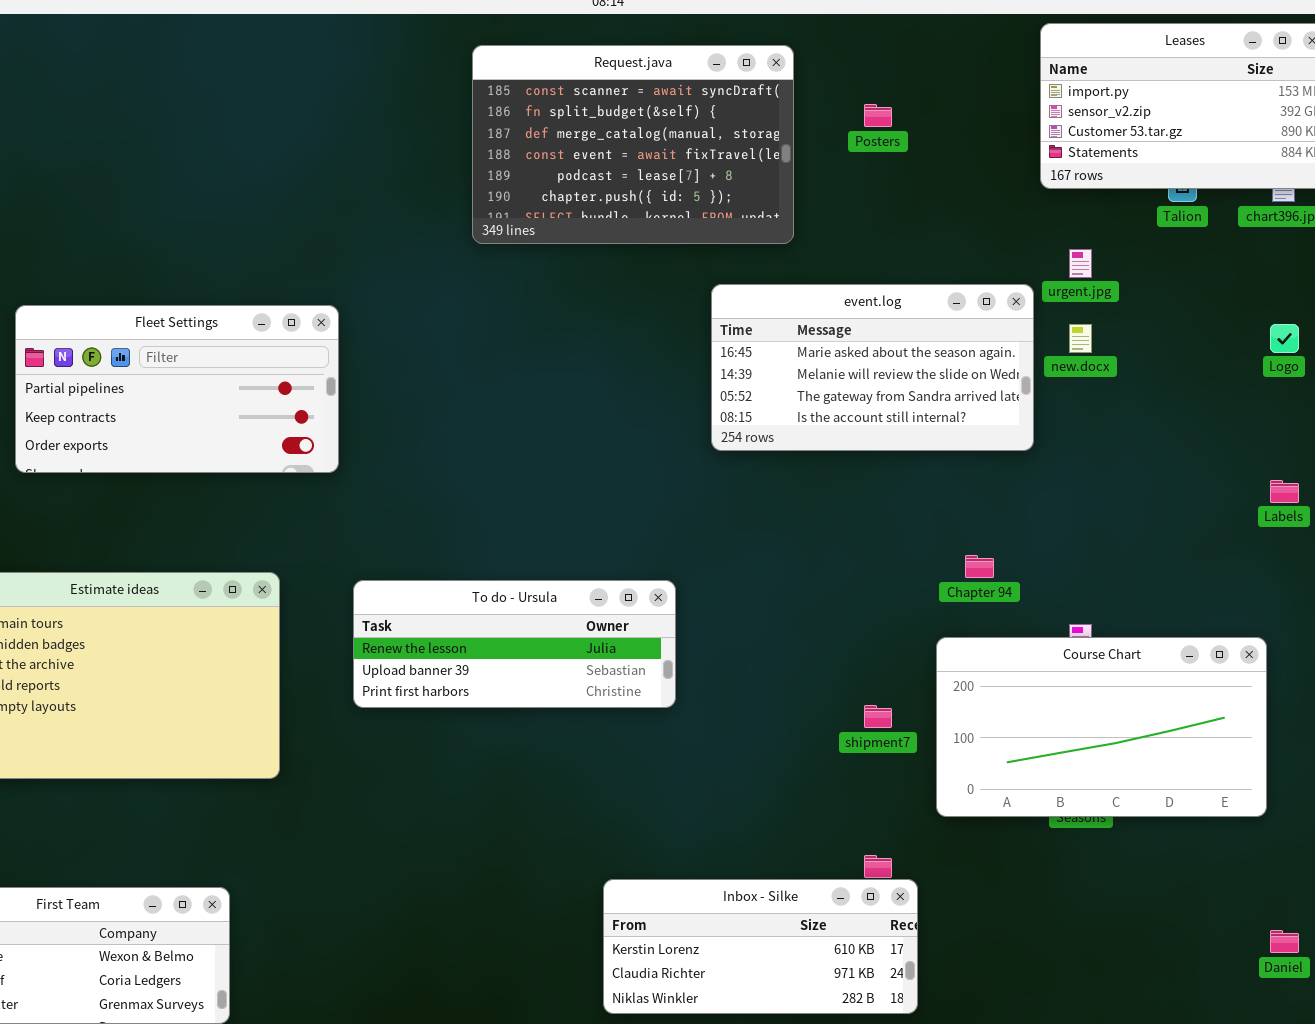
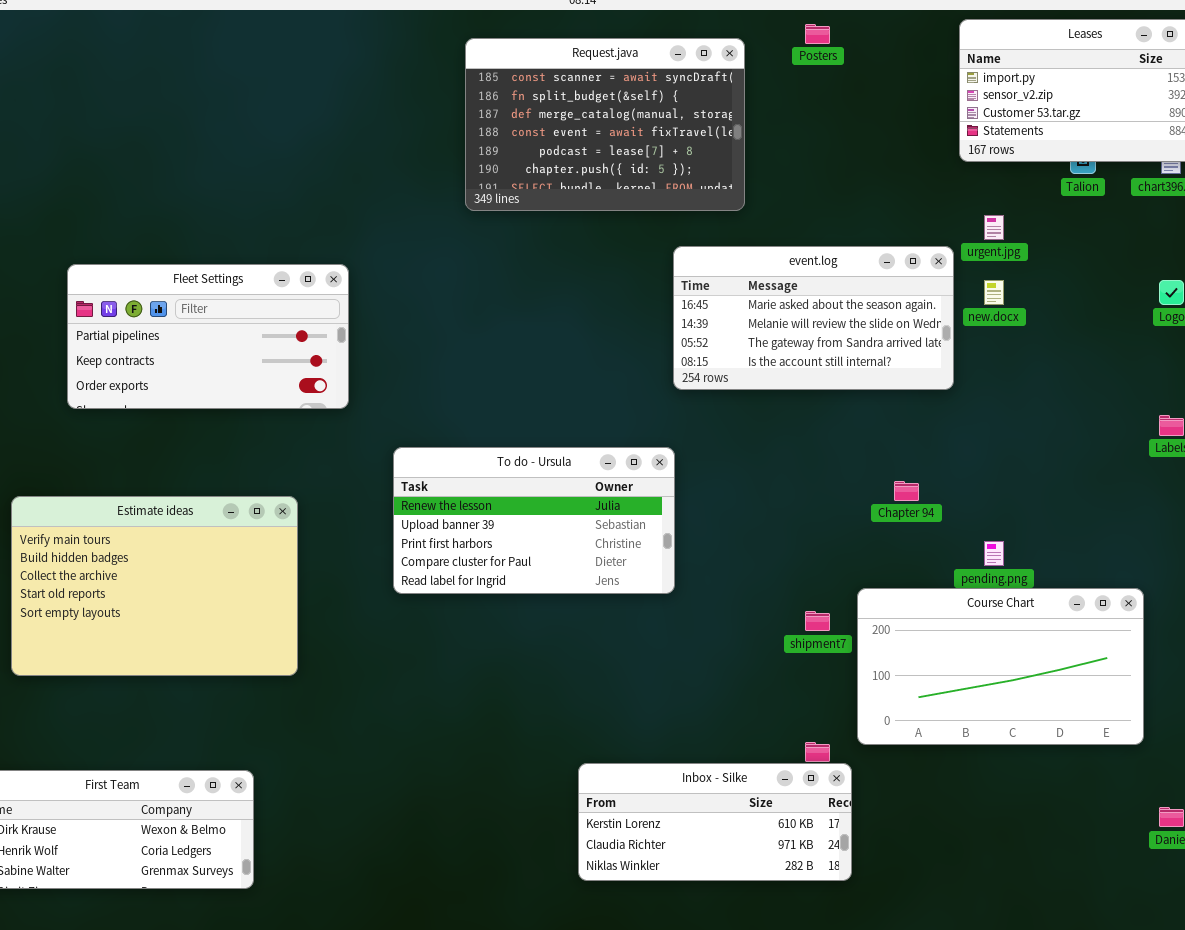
Posters: [864,104,892,127] -> [805,24,830,44], moved
To do - Ursula: [353,580,676,708] -> [393,447,675,594], moved, resized
Course Chart: [936,637,1267,817] -> [857,588,1144,745], moved

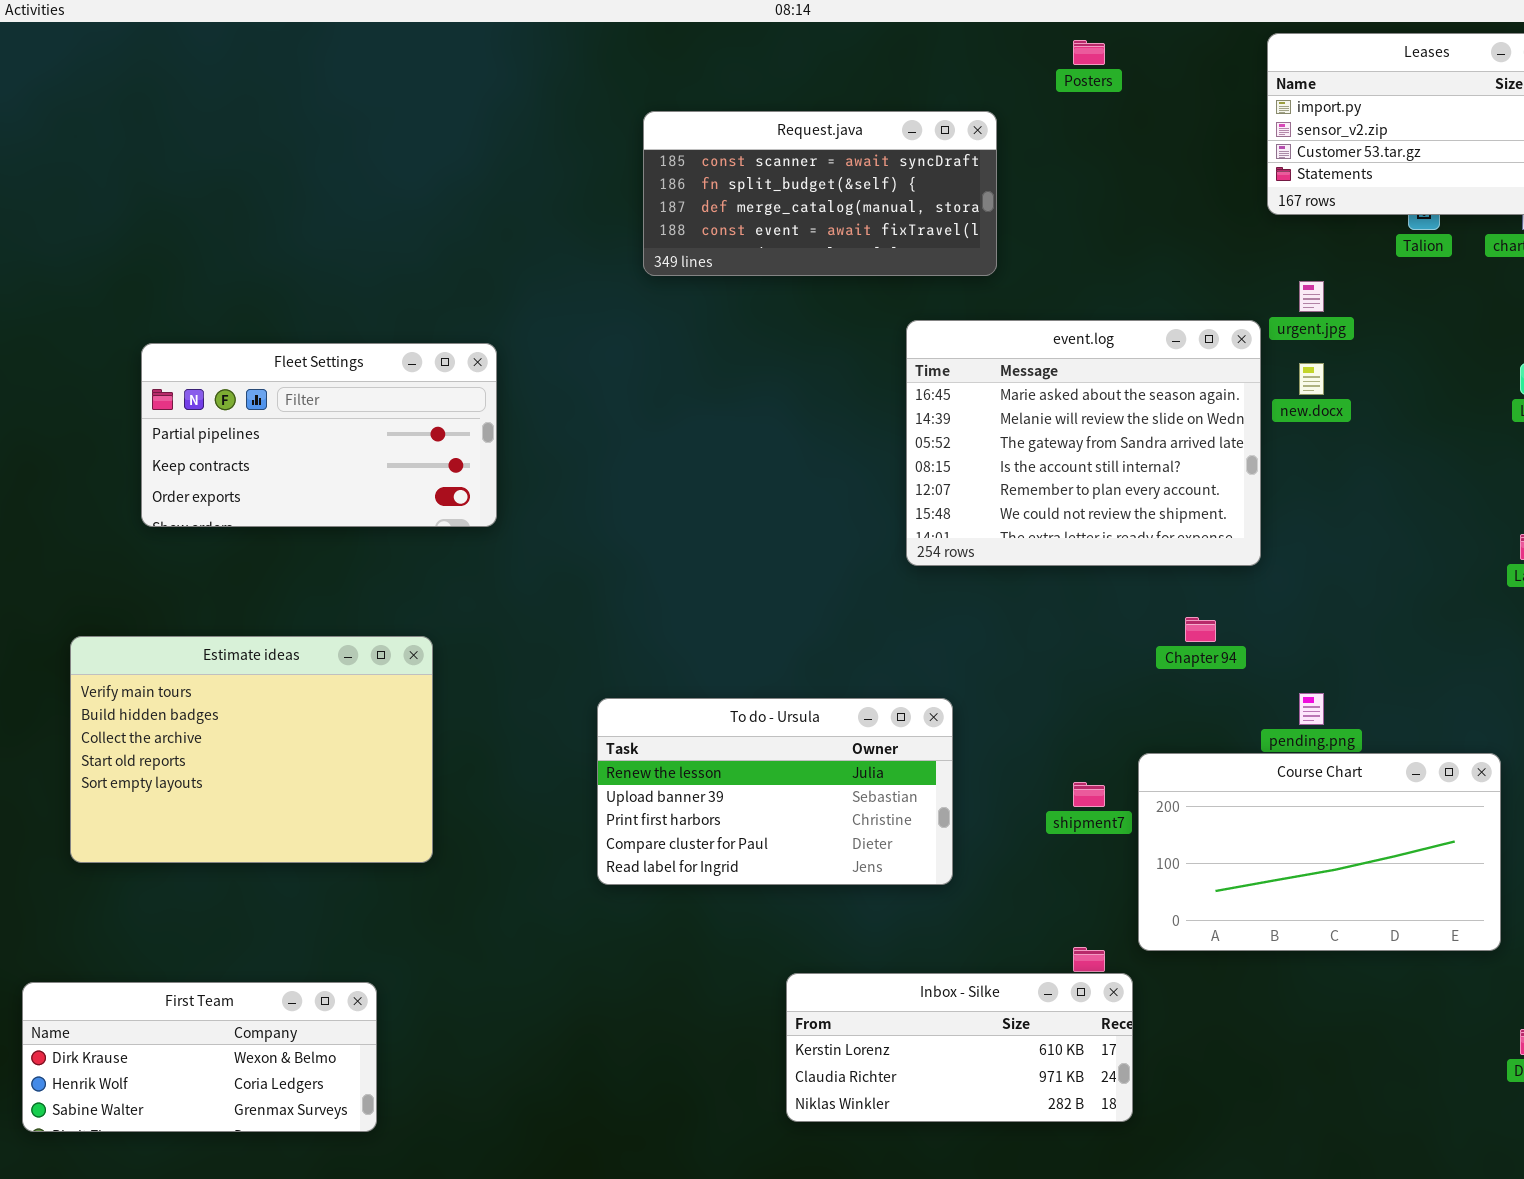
Request.java: [465,38,745,211] -> [643,111,997,276], resized
event.log: [673,246,954,390] -> [906,320,1261,566], resized
To do - Ursula: [393,447,675,594] -> [597,698,953,885], moved

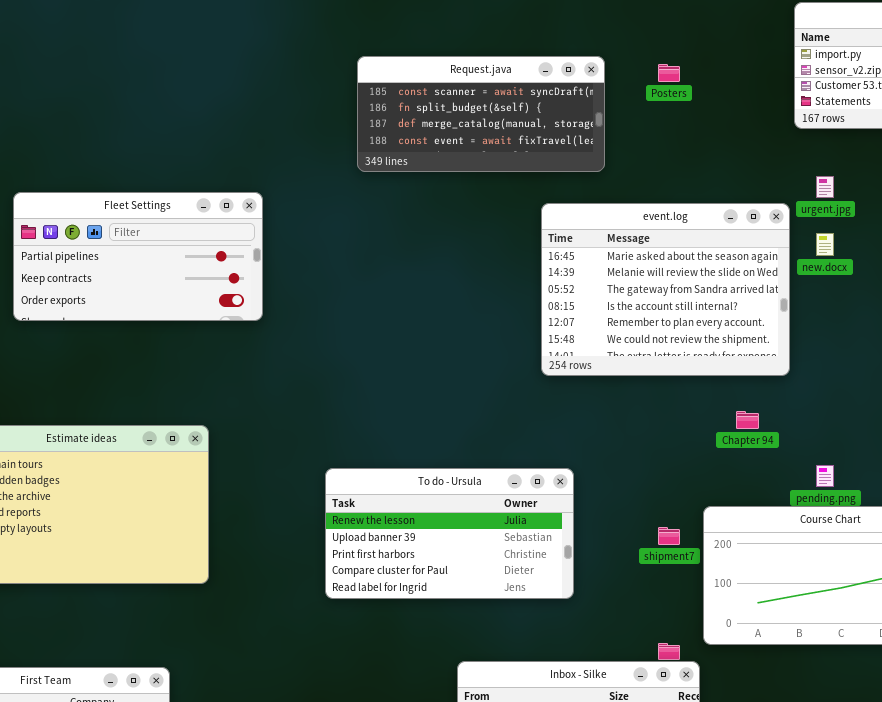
Posters: [1073,40,1105,65] -> [658,64,680,82], moved
Fleet Settings: [141,343,497,527] -> [13,192,263,321], moved

